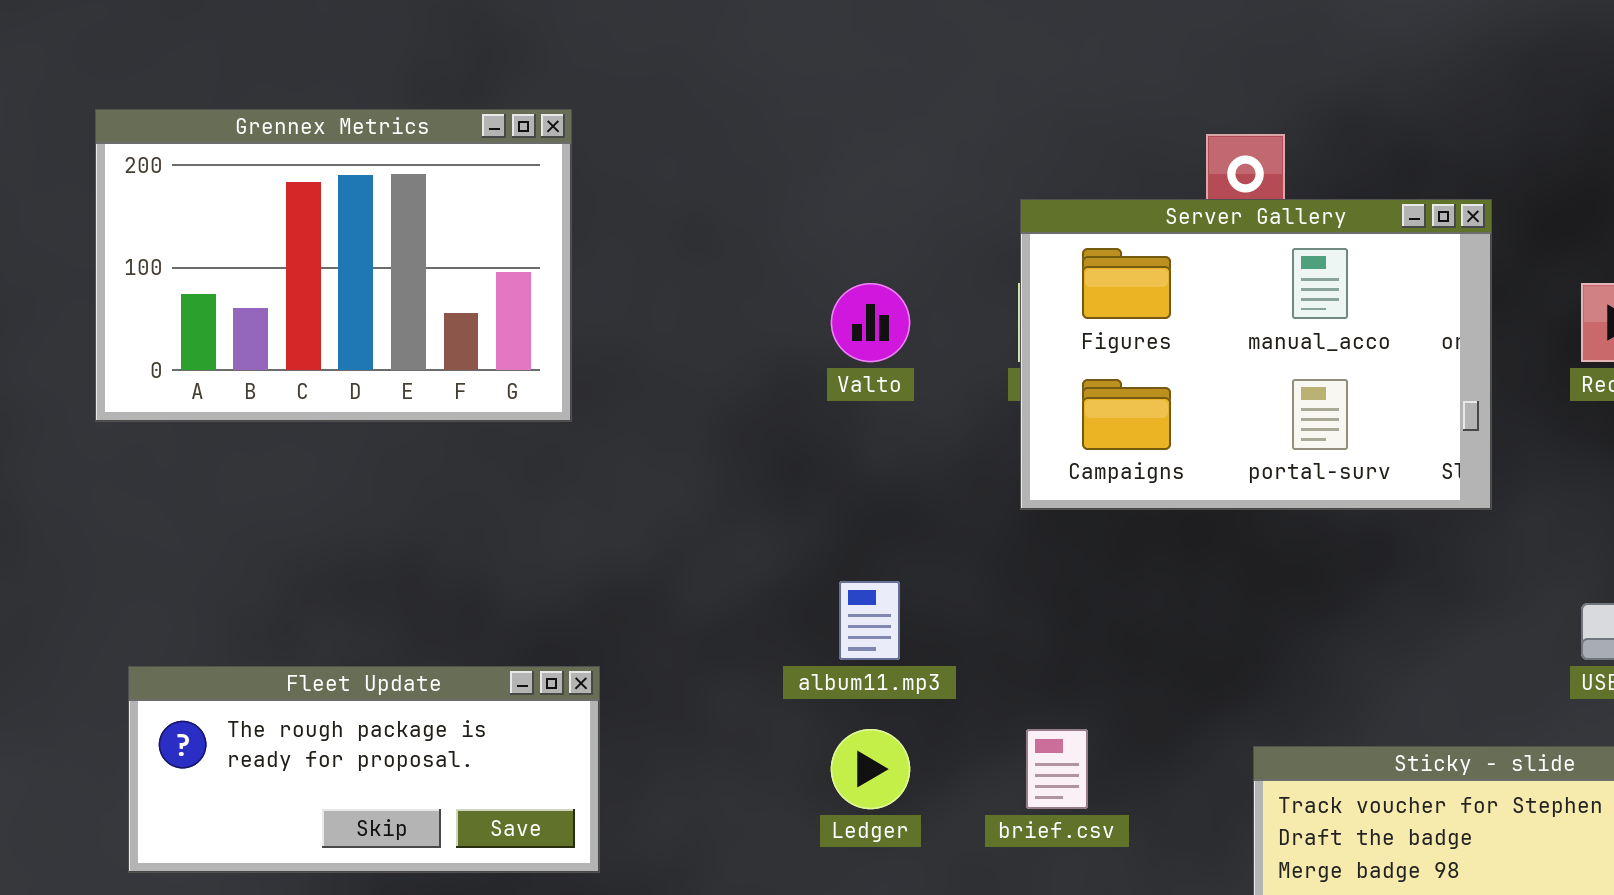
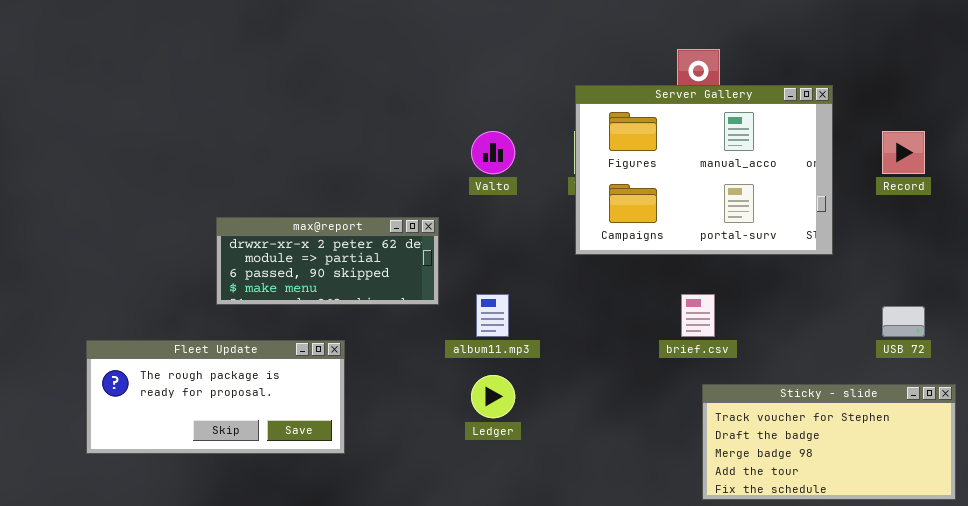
Grennex Metrics: [95,109,572,422] -> none, closed
max@report: none -> [216,217,439,305], opened
brief.csv: [1026,729,1088,809] -> [681,294,715,337], moved

